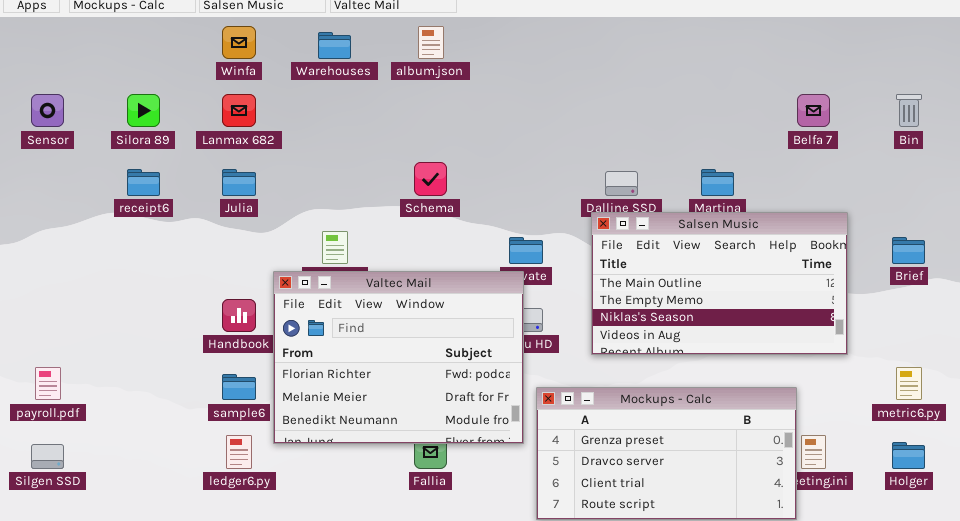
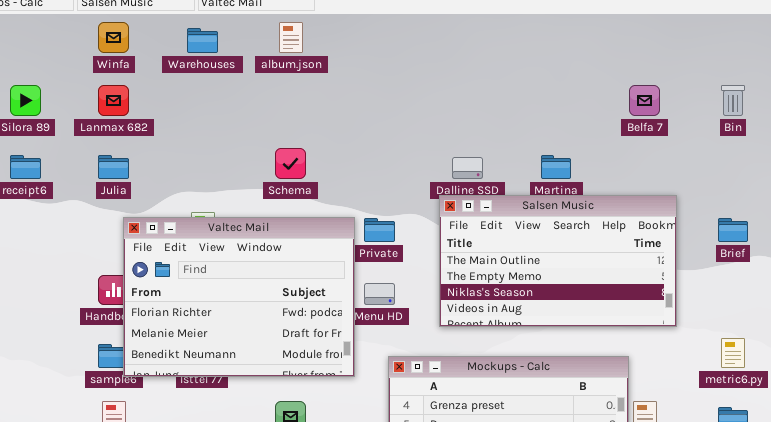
Valtec Mail: [273,271,524,444] -> [123,217,355,377], moved

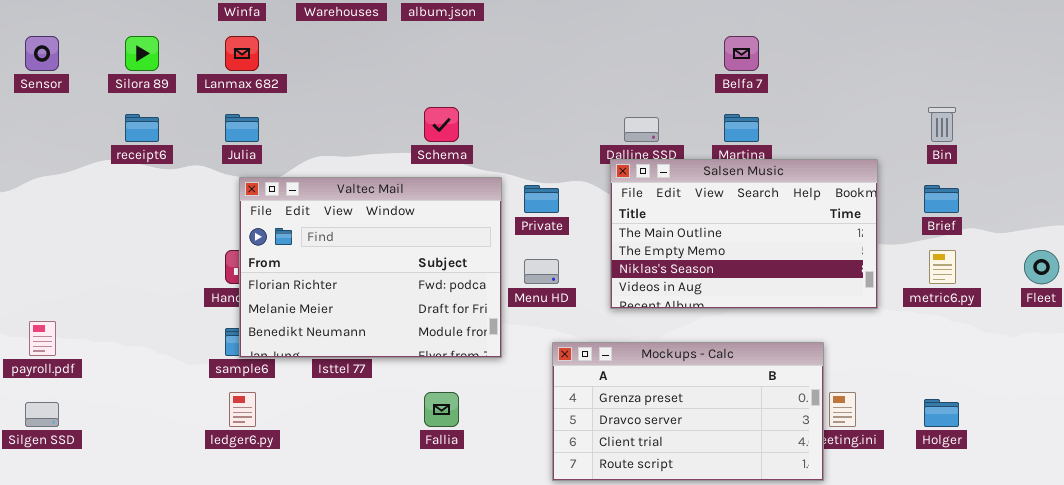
Belfa 7: [629,85,660,116] -> [724,36,759,71], moved
Bin: [721,85,745,116] -> [928,107,956,142], moved
Valtec Mail: [123,217,355,377] -> [239,177,502,358], moved
metric6.py: [721,338,745,368] -> [929,250,956,284], moved

